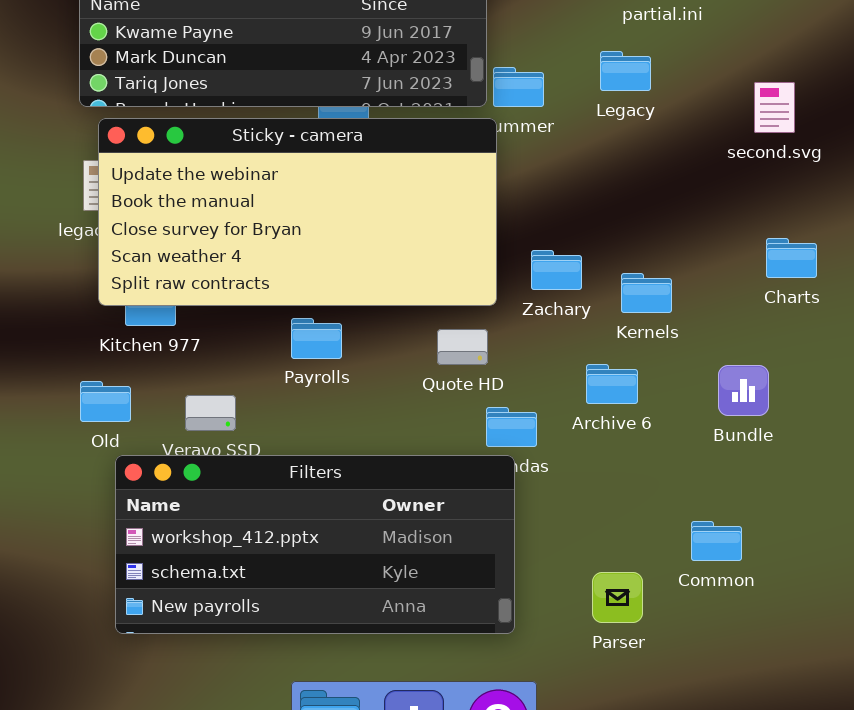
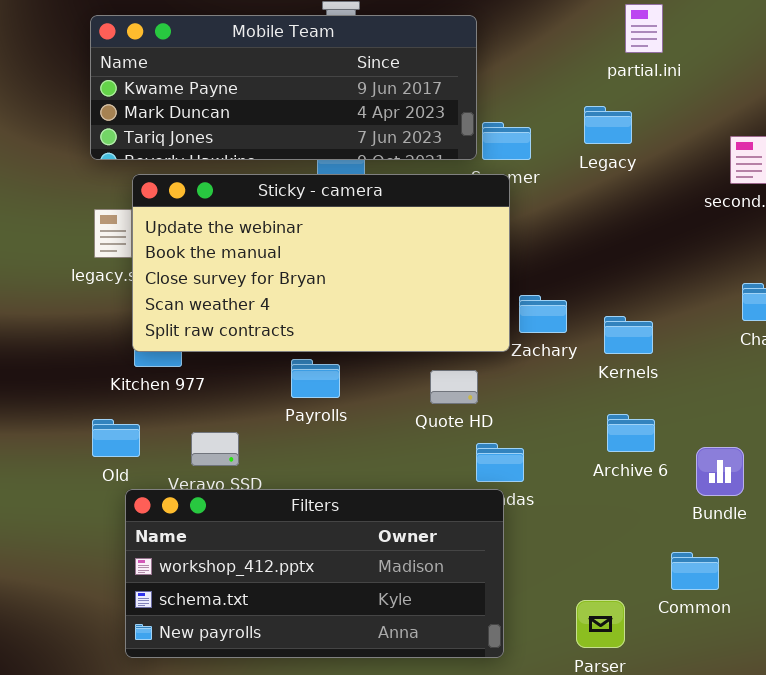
Sticky - camera: [98,118,497,306] -> [132,174,510,352], moved
Archive 6: [586,364,638,404] -> [607,414,655,452], moved
Bundle: [718,365,769,416] -> [696,447,744,496], moved

